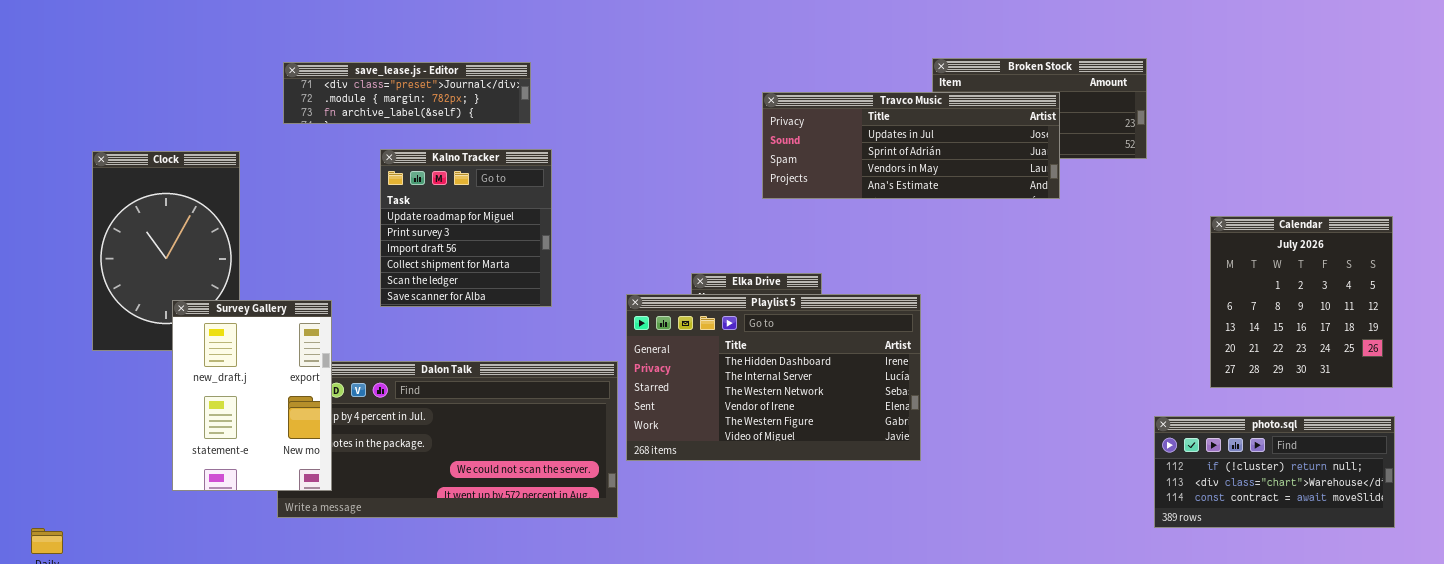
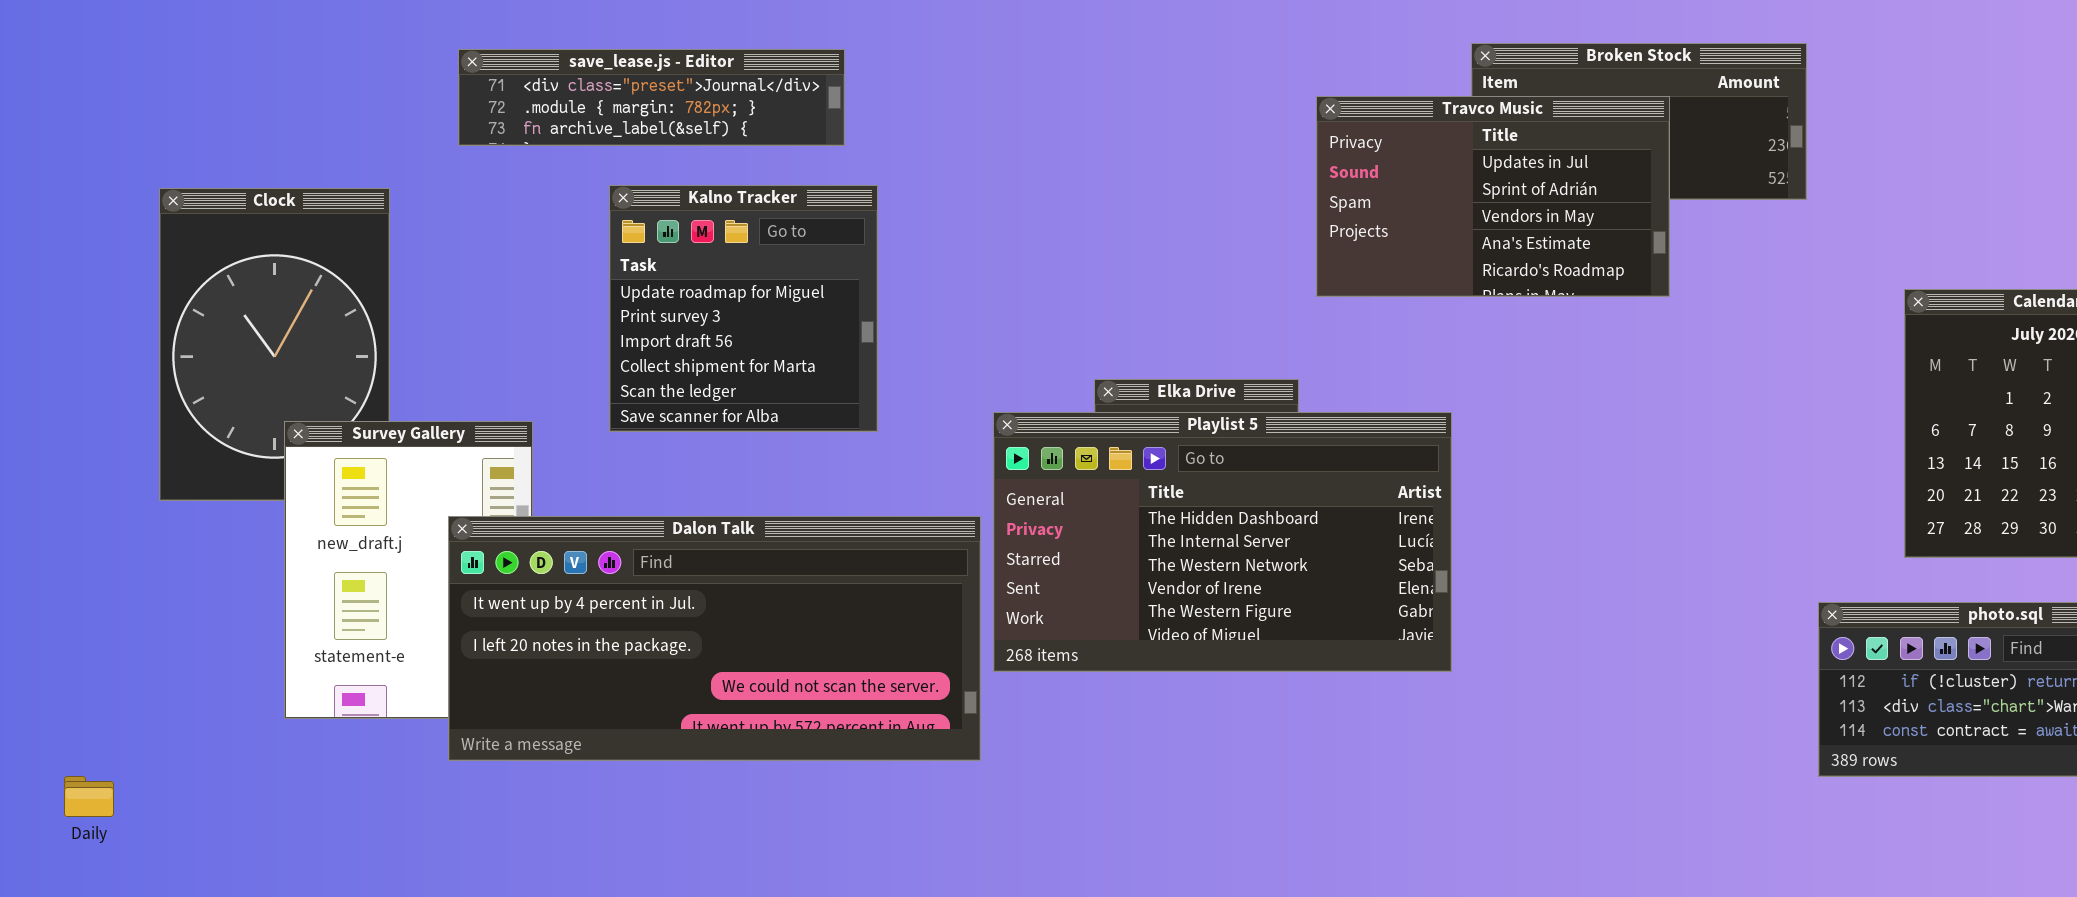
Travco Music: [762,92,1060,199] -> [1316,96,1670,297], resized
Dalon Talk: [277,361,618,518] -> [448,516,981,761], raised

